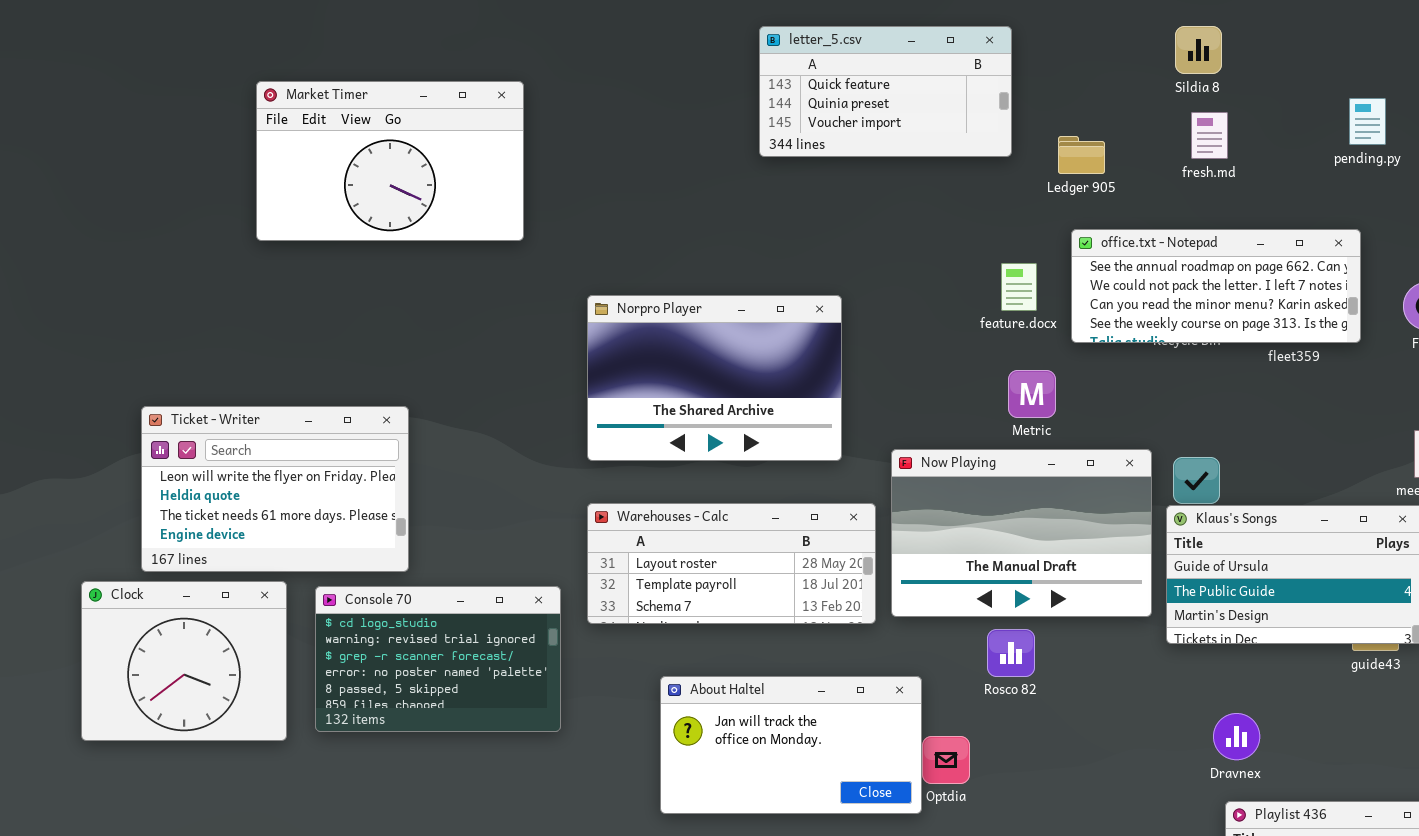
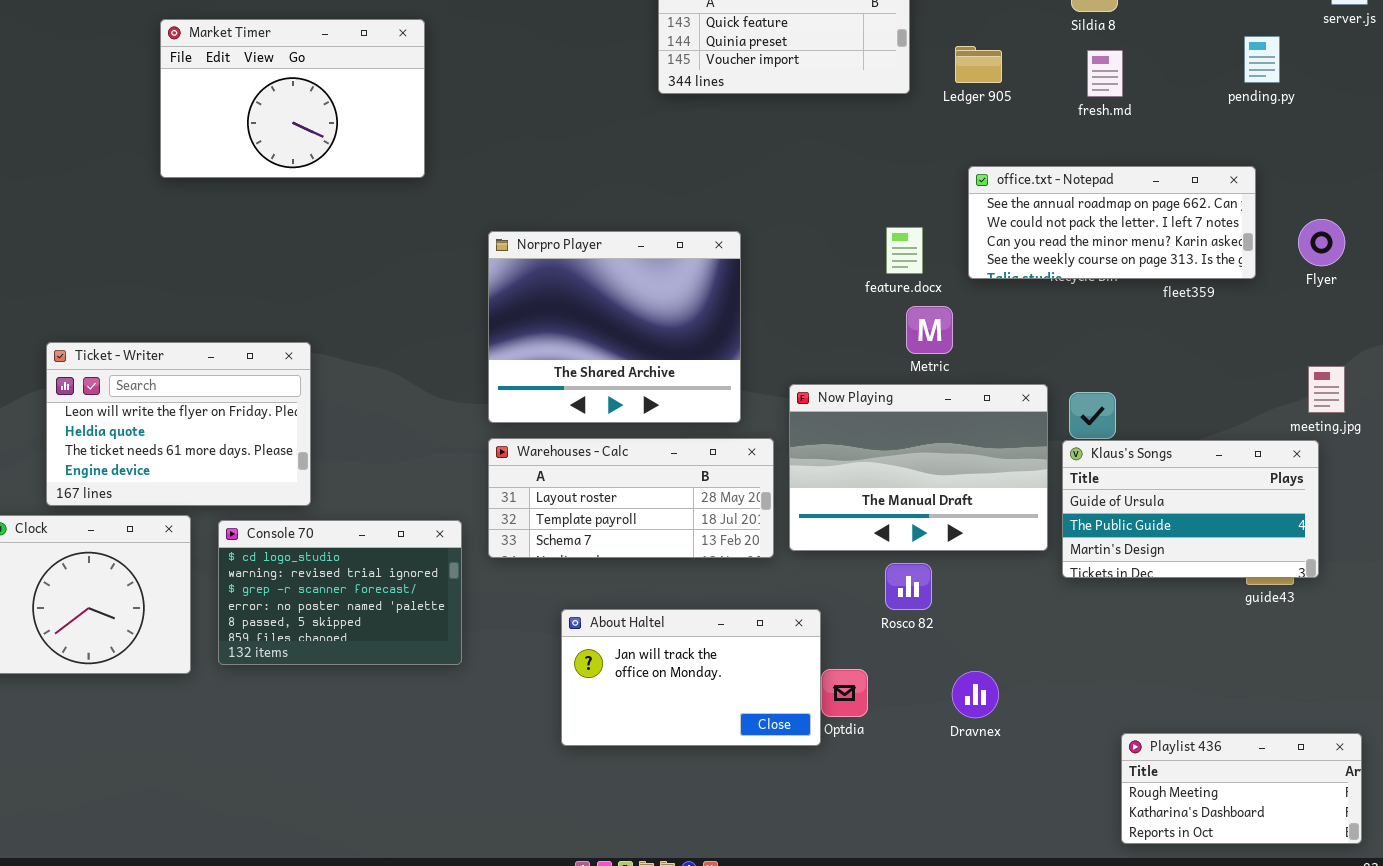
Ledger 905: [1058,136,1105,174] -> [955,46,1002,83], moved
feature.docx: [1001,263,1037,311] -> [886,227,923,274], moved
Norpro Player: [587,295,842,461] -> [488,231,741,423], resized
Dravnex: [1213,713,1260,760] -> [952,671,999,718], moved

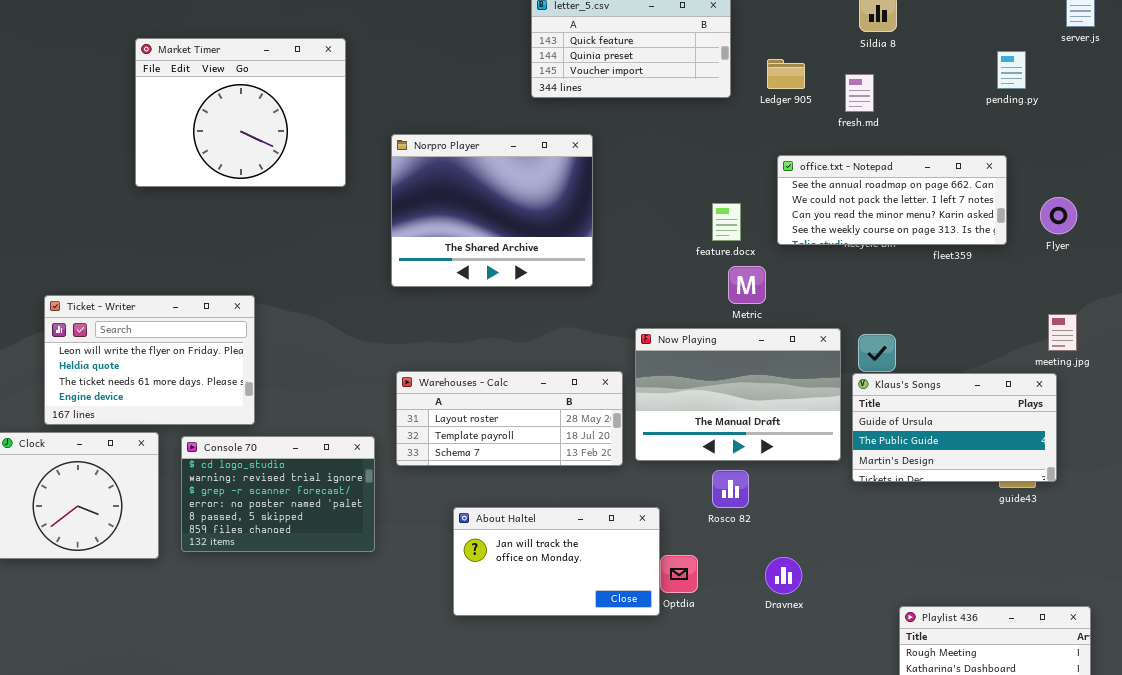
Market Timer: [160,19,425,178] -> [135,38,346,187], resized
fresh.md: [1087,50,1123,97] -> [845,74,874,112], moved
Norpro Player: [488,231,741,423] -> [391,134,593,287], moved

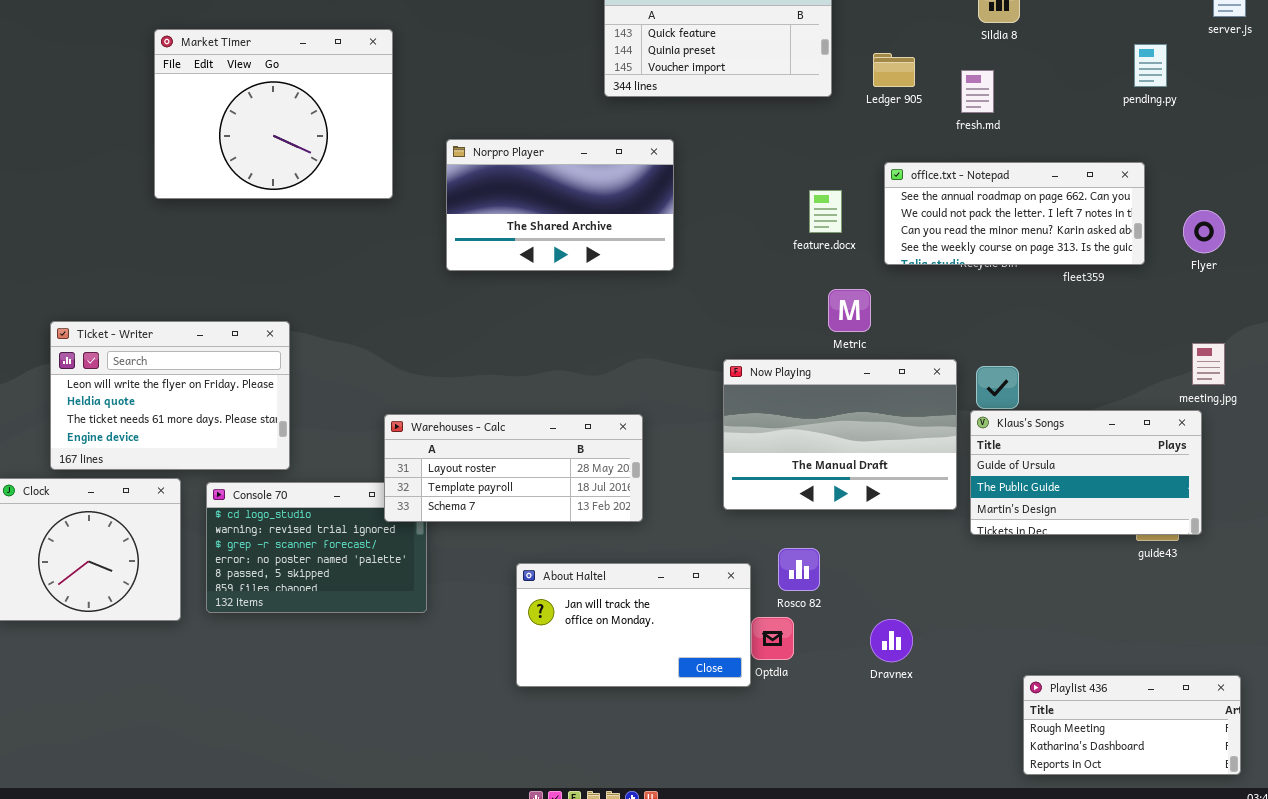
Norpro Player: [391,134,593,287] -> [446,139,674,271], resized
feature.docx: [712,203,741,241] -> [809,190,842,233], moved
Warehouses - Calc: [396,371,623,466] -> [384,414,643,522], moved
Rosco 82: [712,470,749,508] -> [778,548,820,591], moved

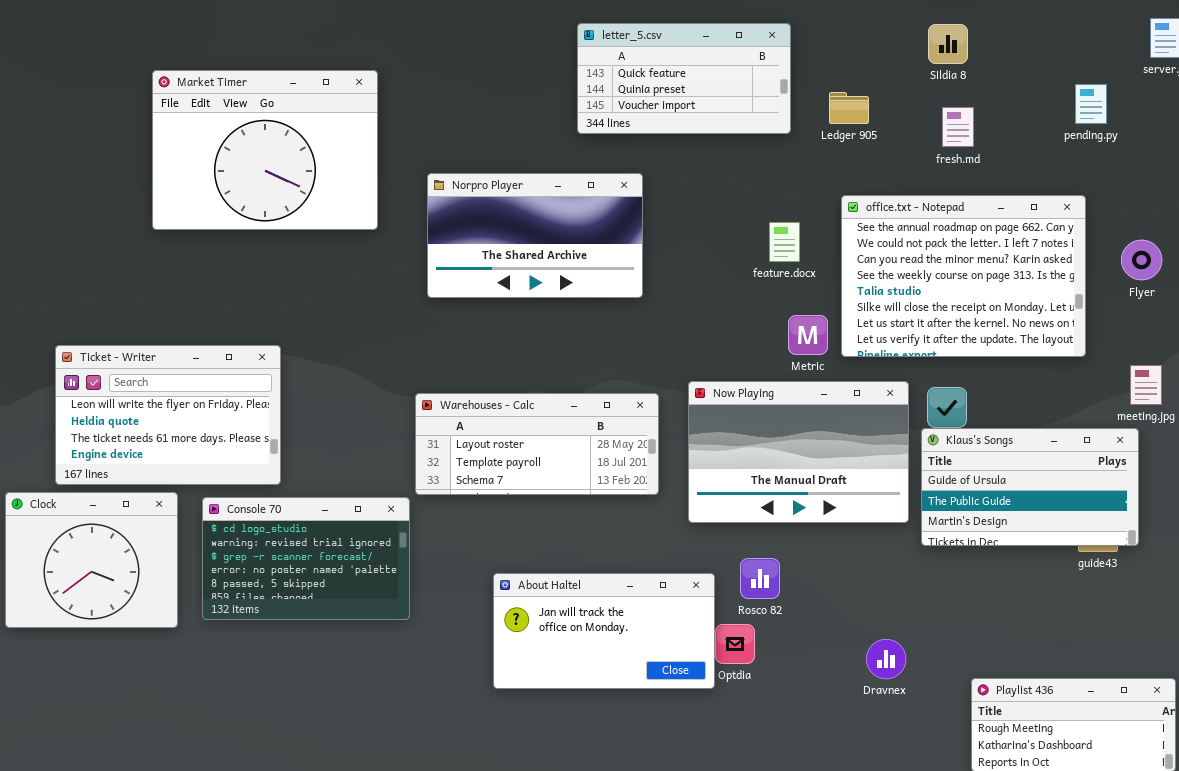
fresh.md: [961,70,994,113] -> [942,107,974,147], moved
office.txt - Notepad: [884,162,1145,265] -> [841,195,1086,357], resized
Warehouses - Calc: [384,414,643,522] -> [415,393,659,495], moved
Dravnex: [870,619,913,662] -> [866,639,906,679], moved

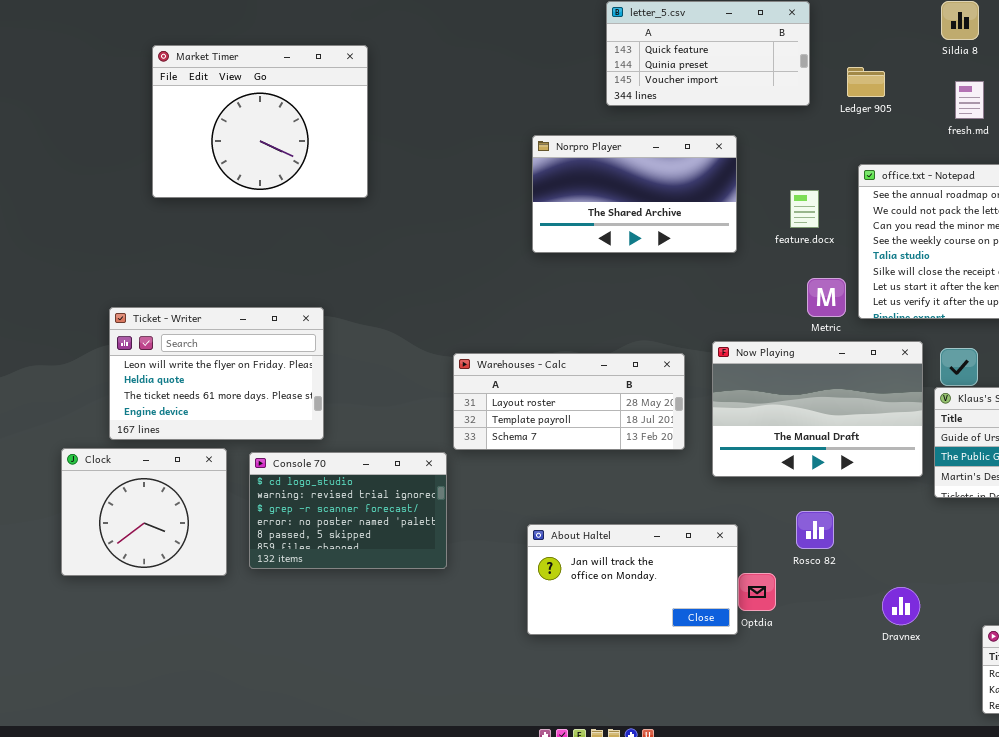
Market Timer: [152,70,378,230] -> [152,45,368,198], moved
Norpro Player: [427,173,643,298] -> [532,135,737,253], moved
Rosco 82: [740,558,780,599] -> [796,511,834,549], moved

